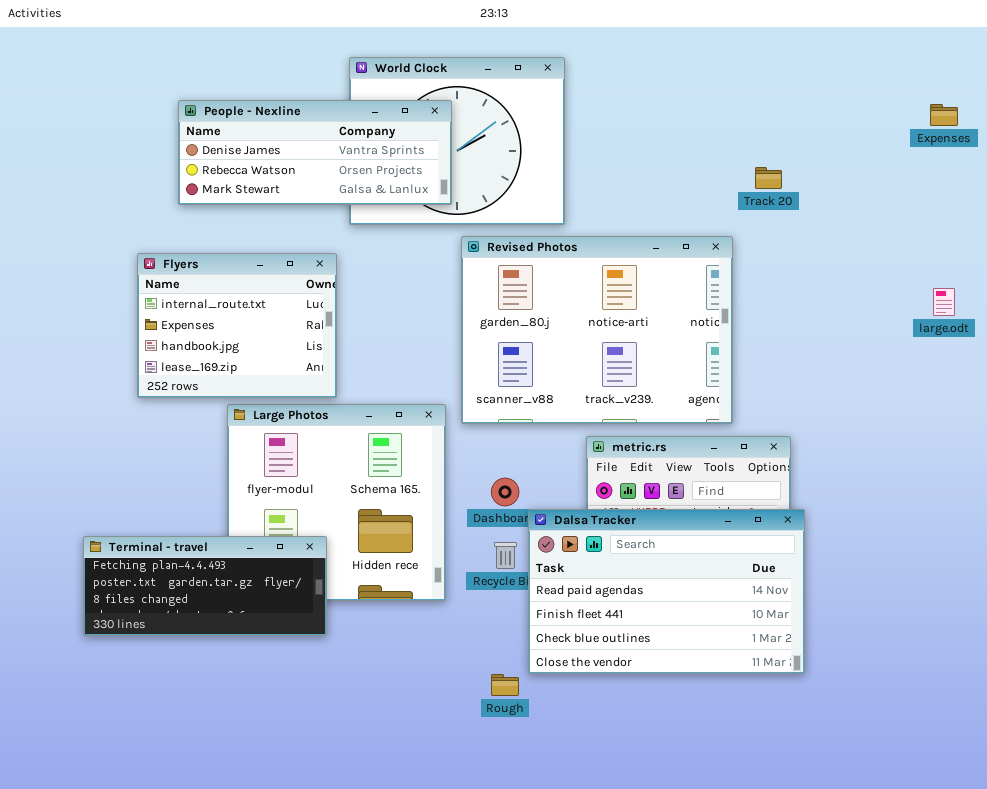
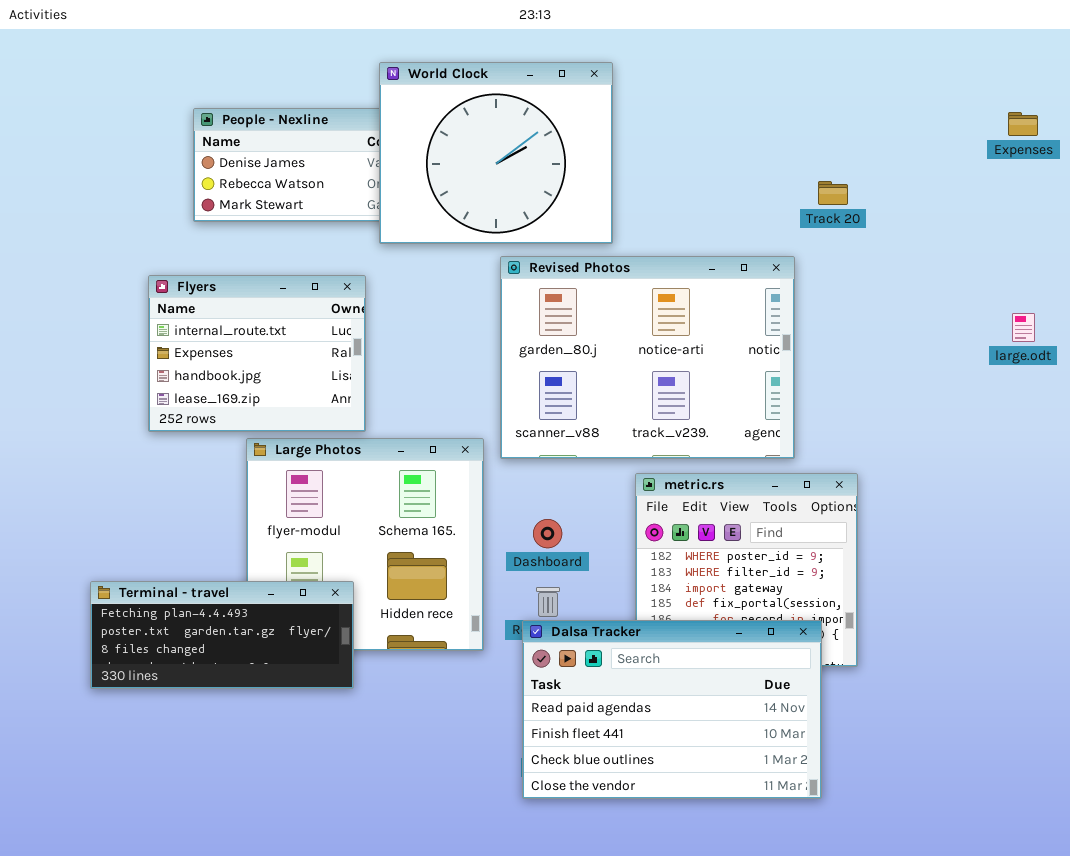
World Clock: [349,57,565,225] -> [379,62,613,244], raised
Dalsa Tracker: [528,509,805,674] -> [522,620,822,799], moved

